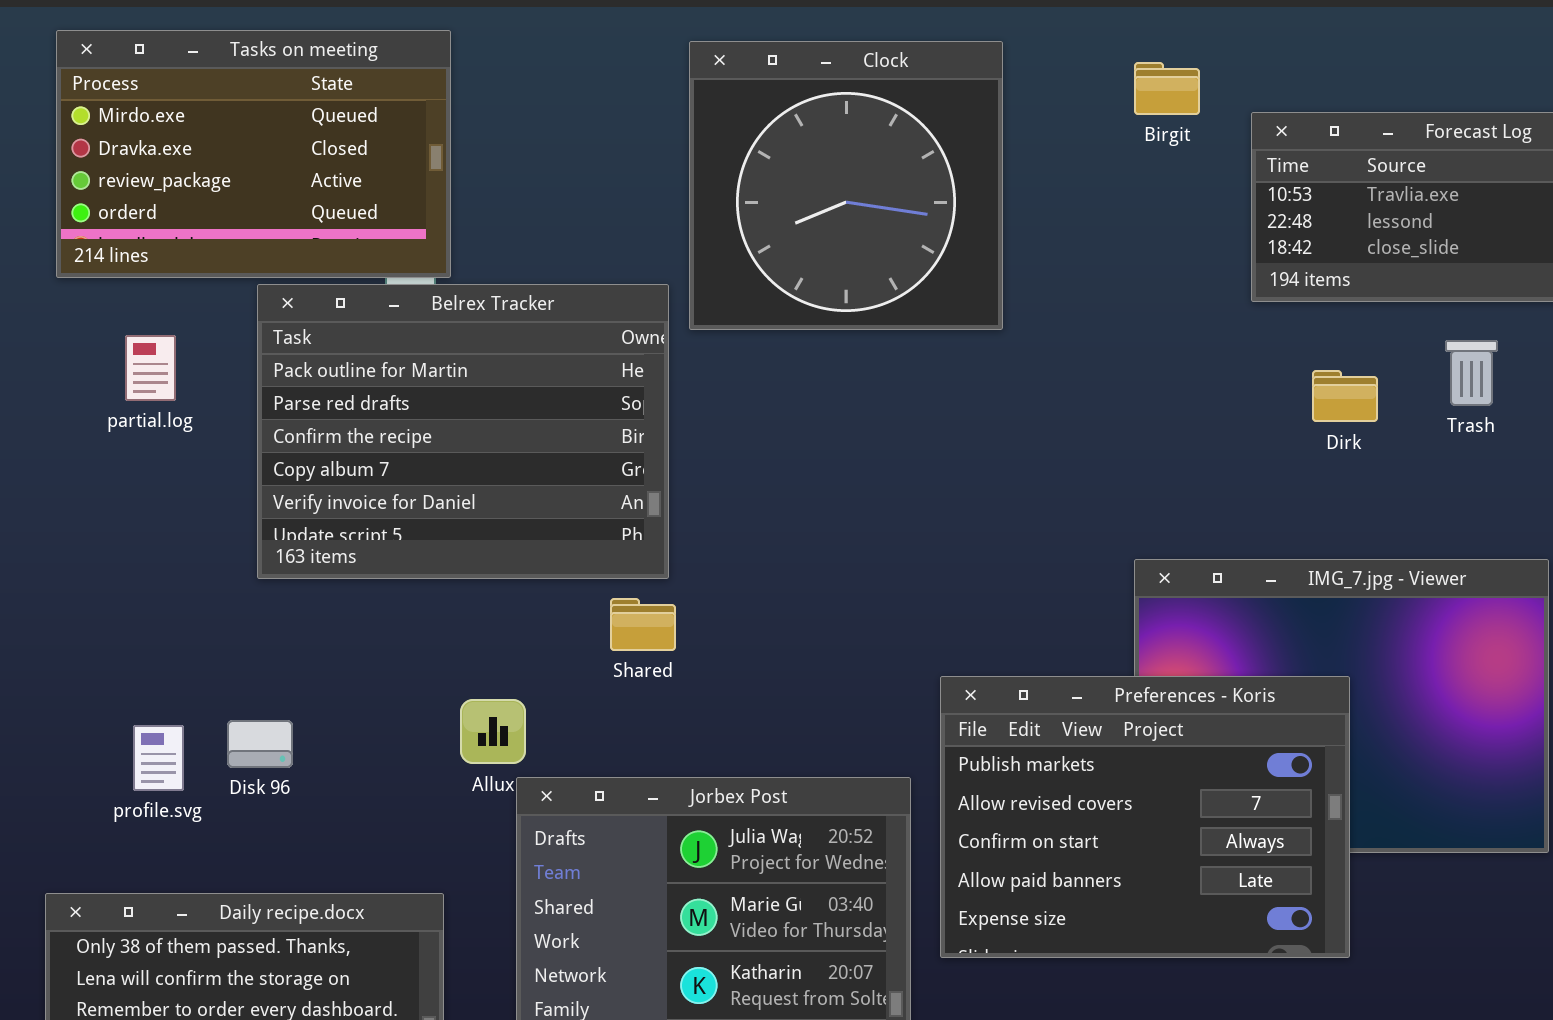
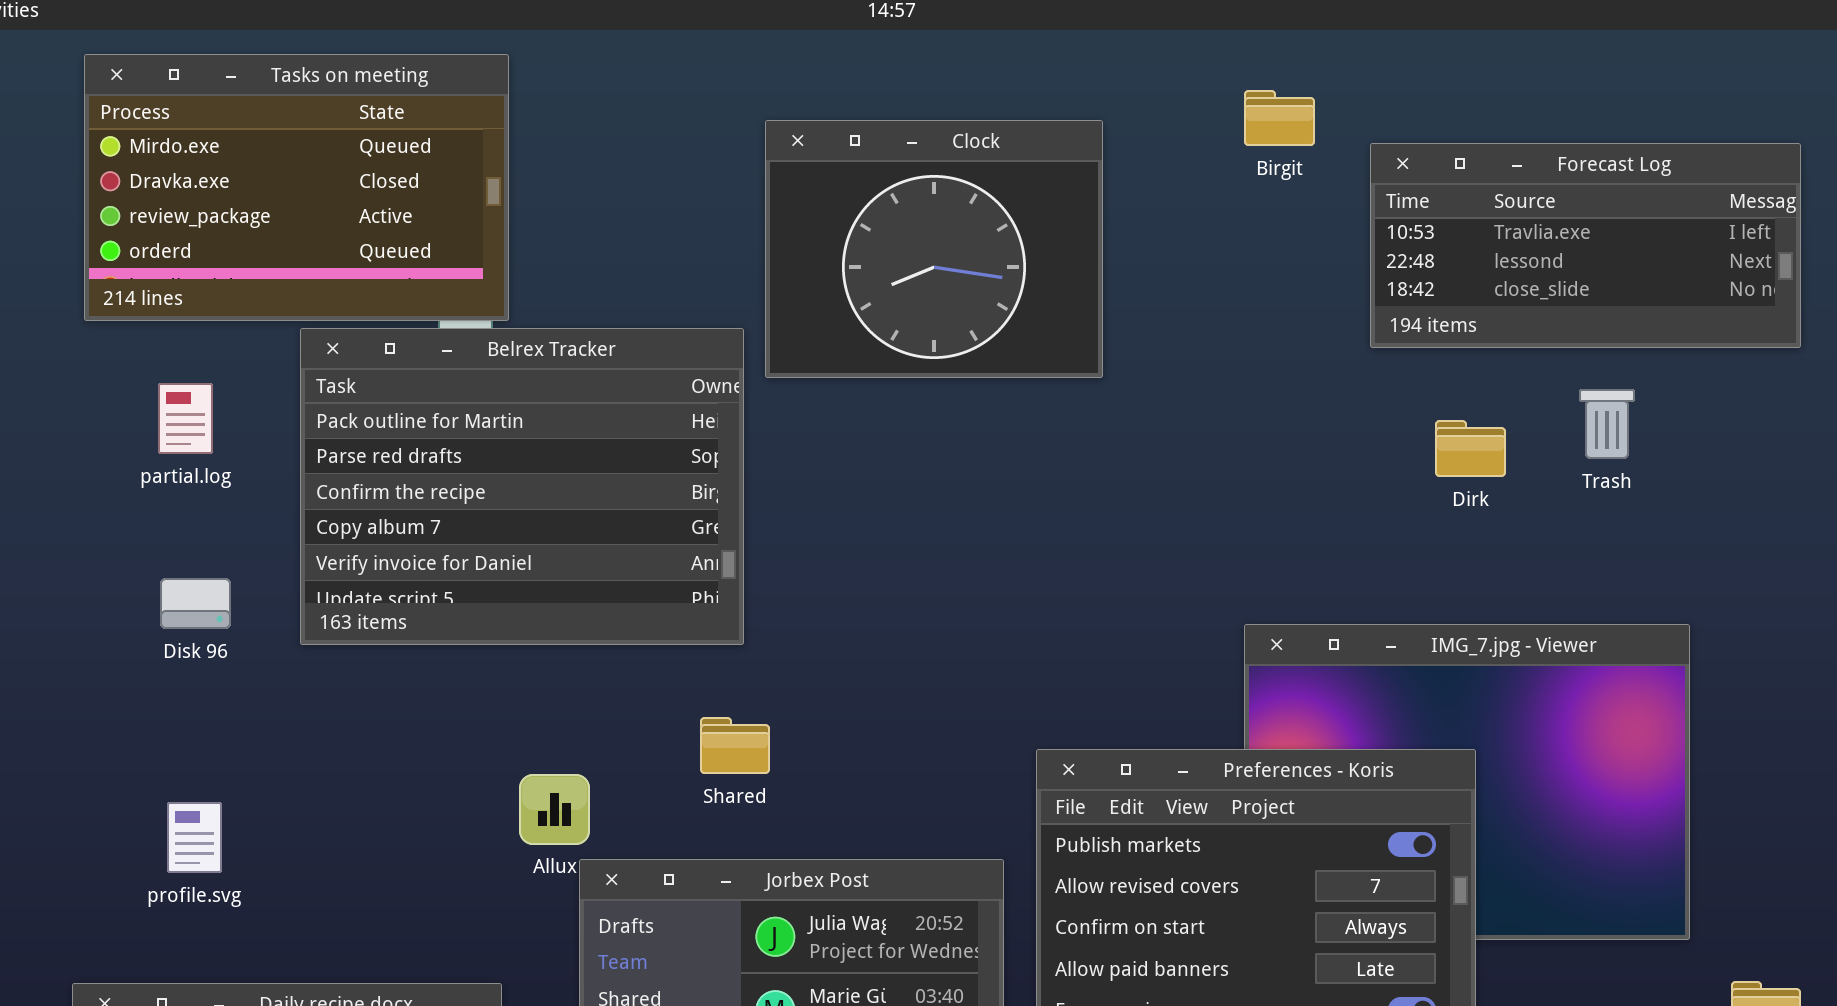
Clock: [689,41,1003,330] -> [765,120,1103,378], resized
Shared: [610,598,676,651] -> [700,717,770,774], moved
Disk 96: [227,720,293,768] -> [160,578,231,629], moved

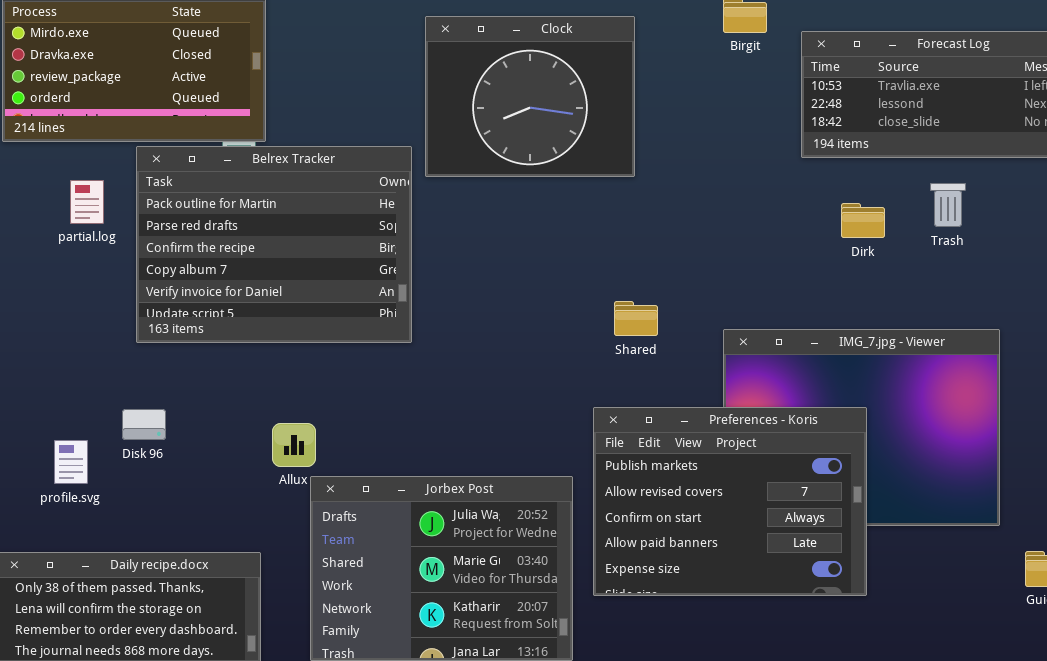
partial.log: [158,383,213,454] -> [70,180,104,224], moved
Disk 96: [160,578,231,629] -> [122,409,166,440], moved
Shared: [700,717,770,774] -> [614,301,658,336], moved

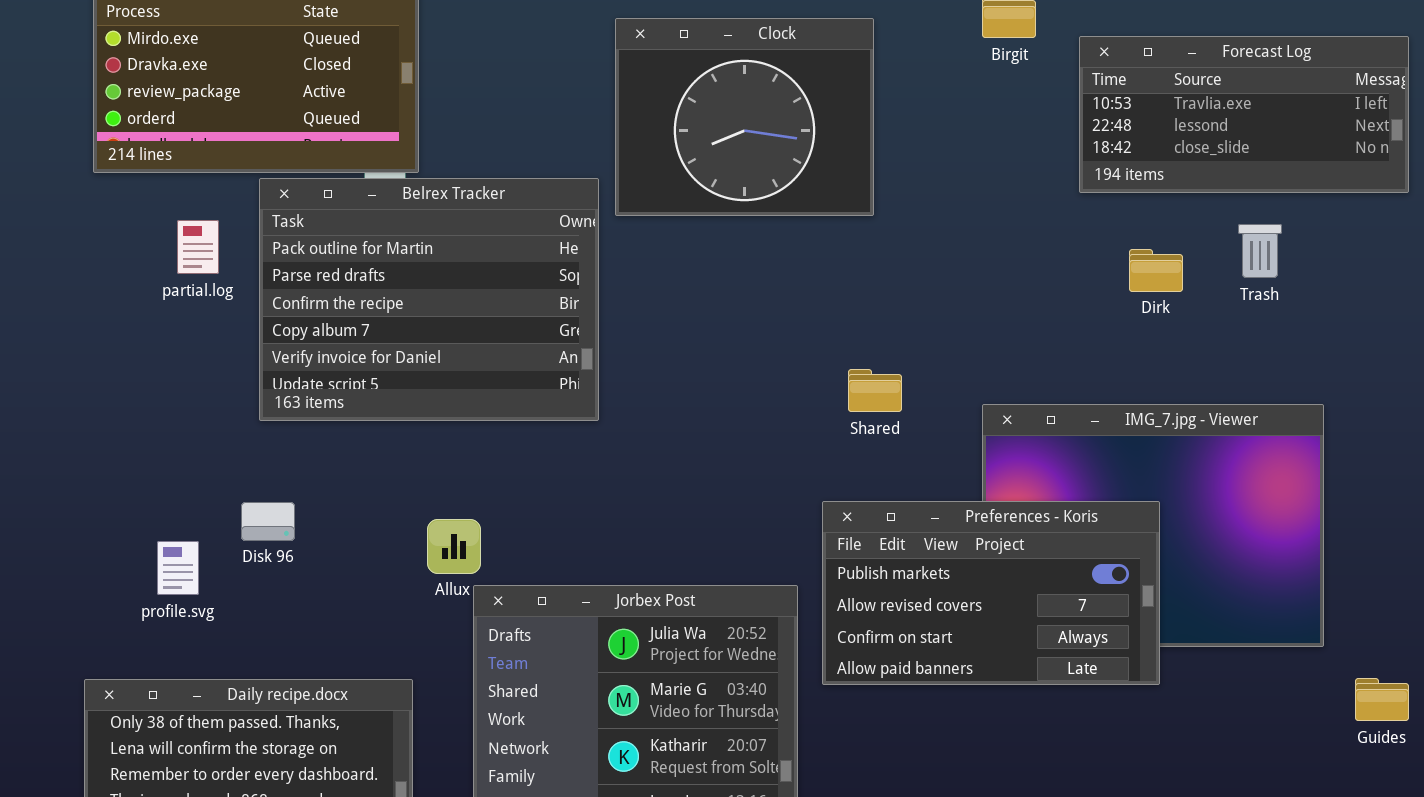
Preferences - Koris: [593,407,867,596] -> [822,501,1160,685], resized

